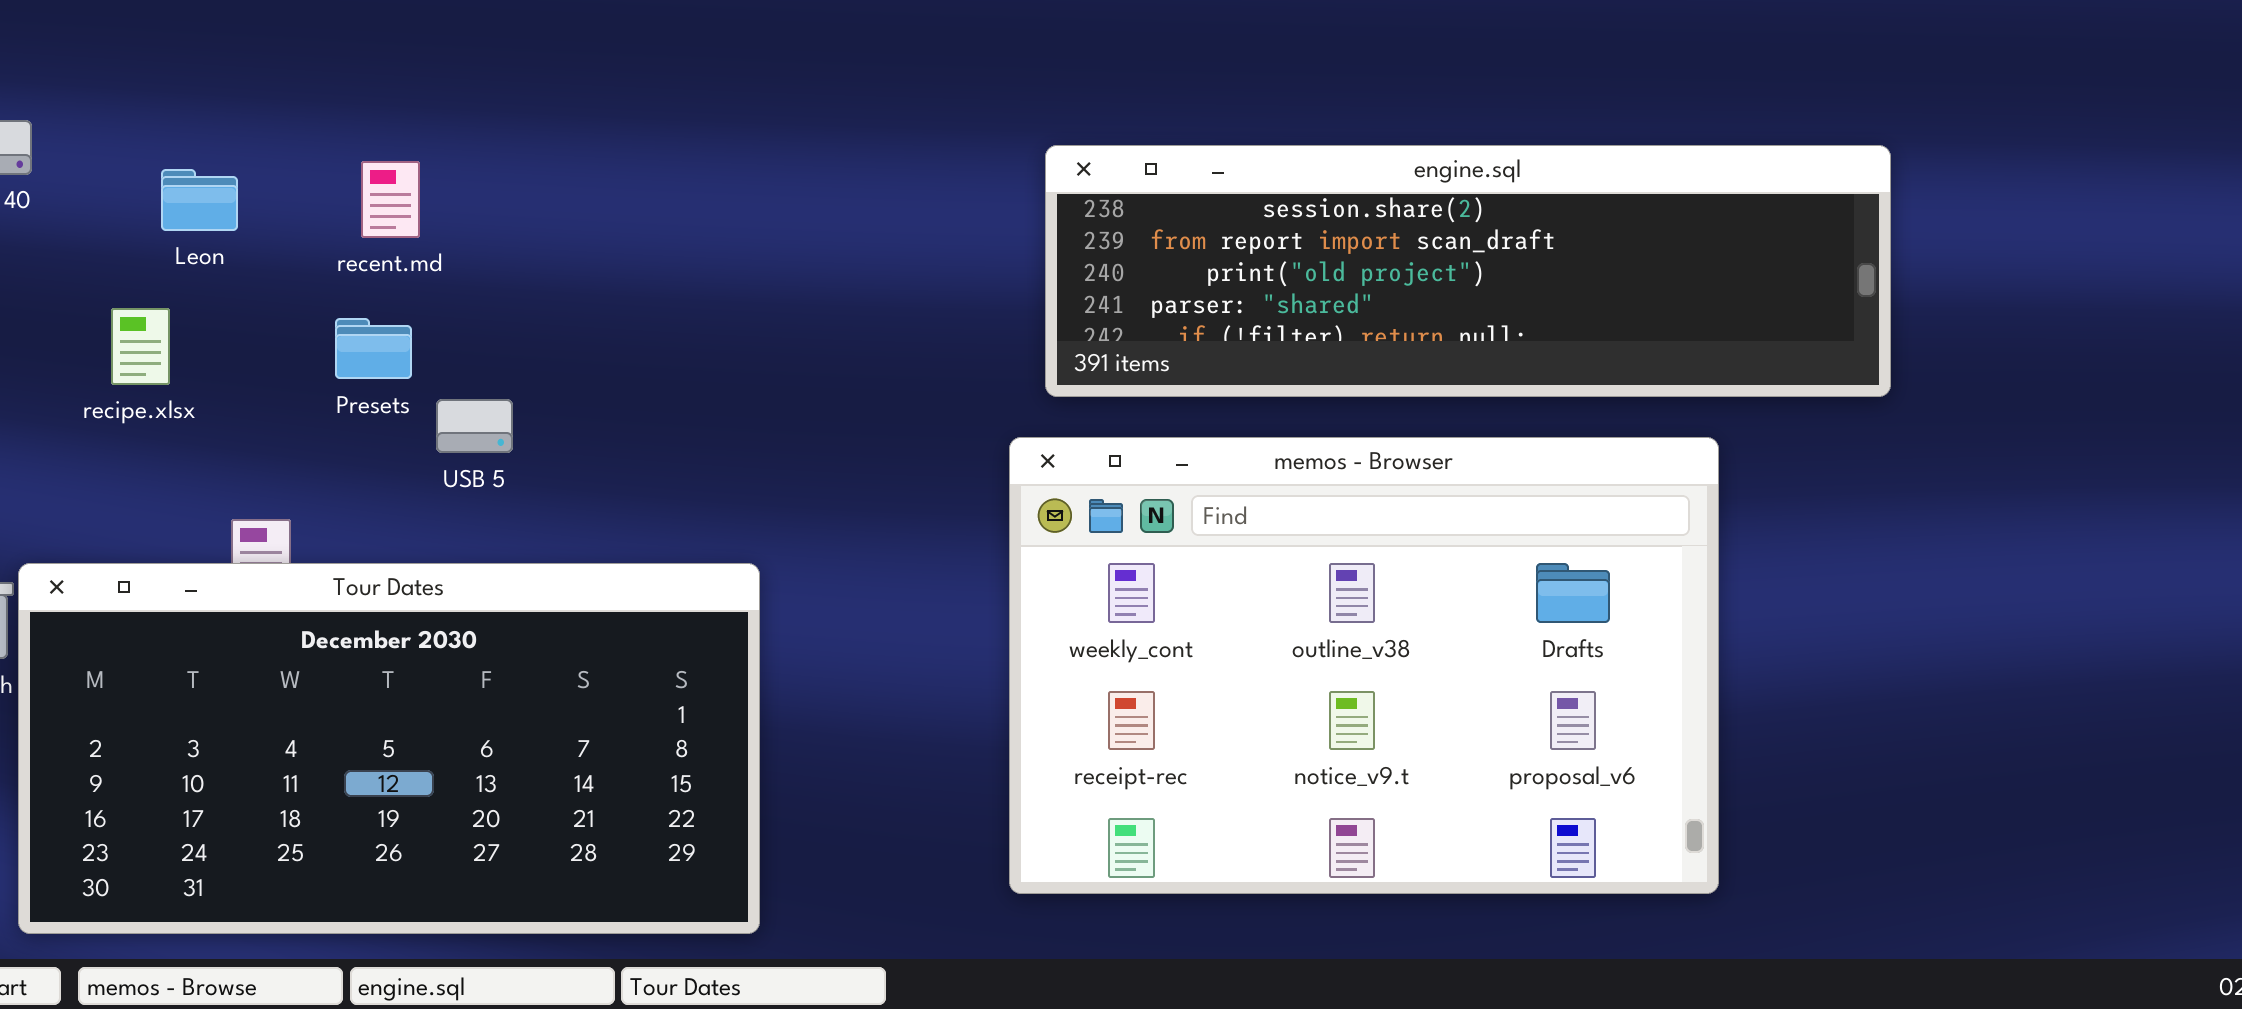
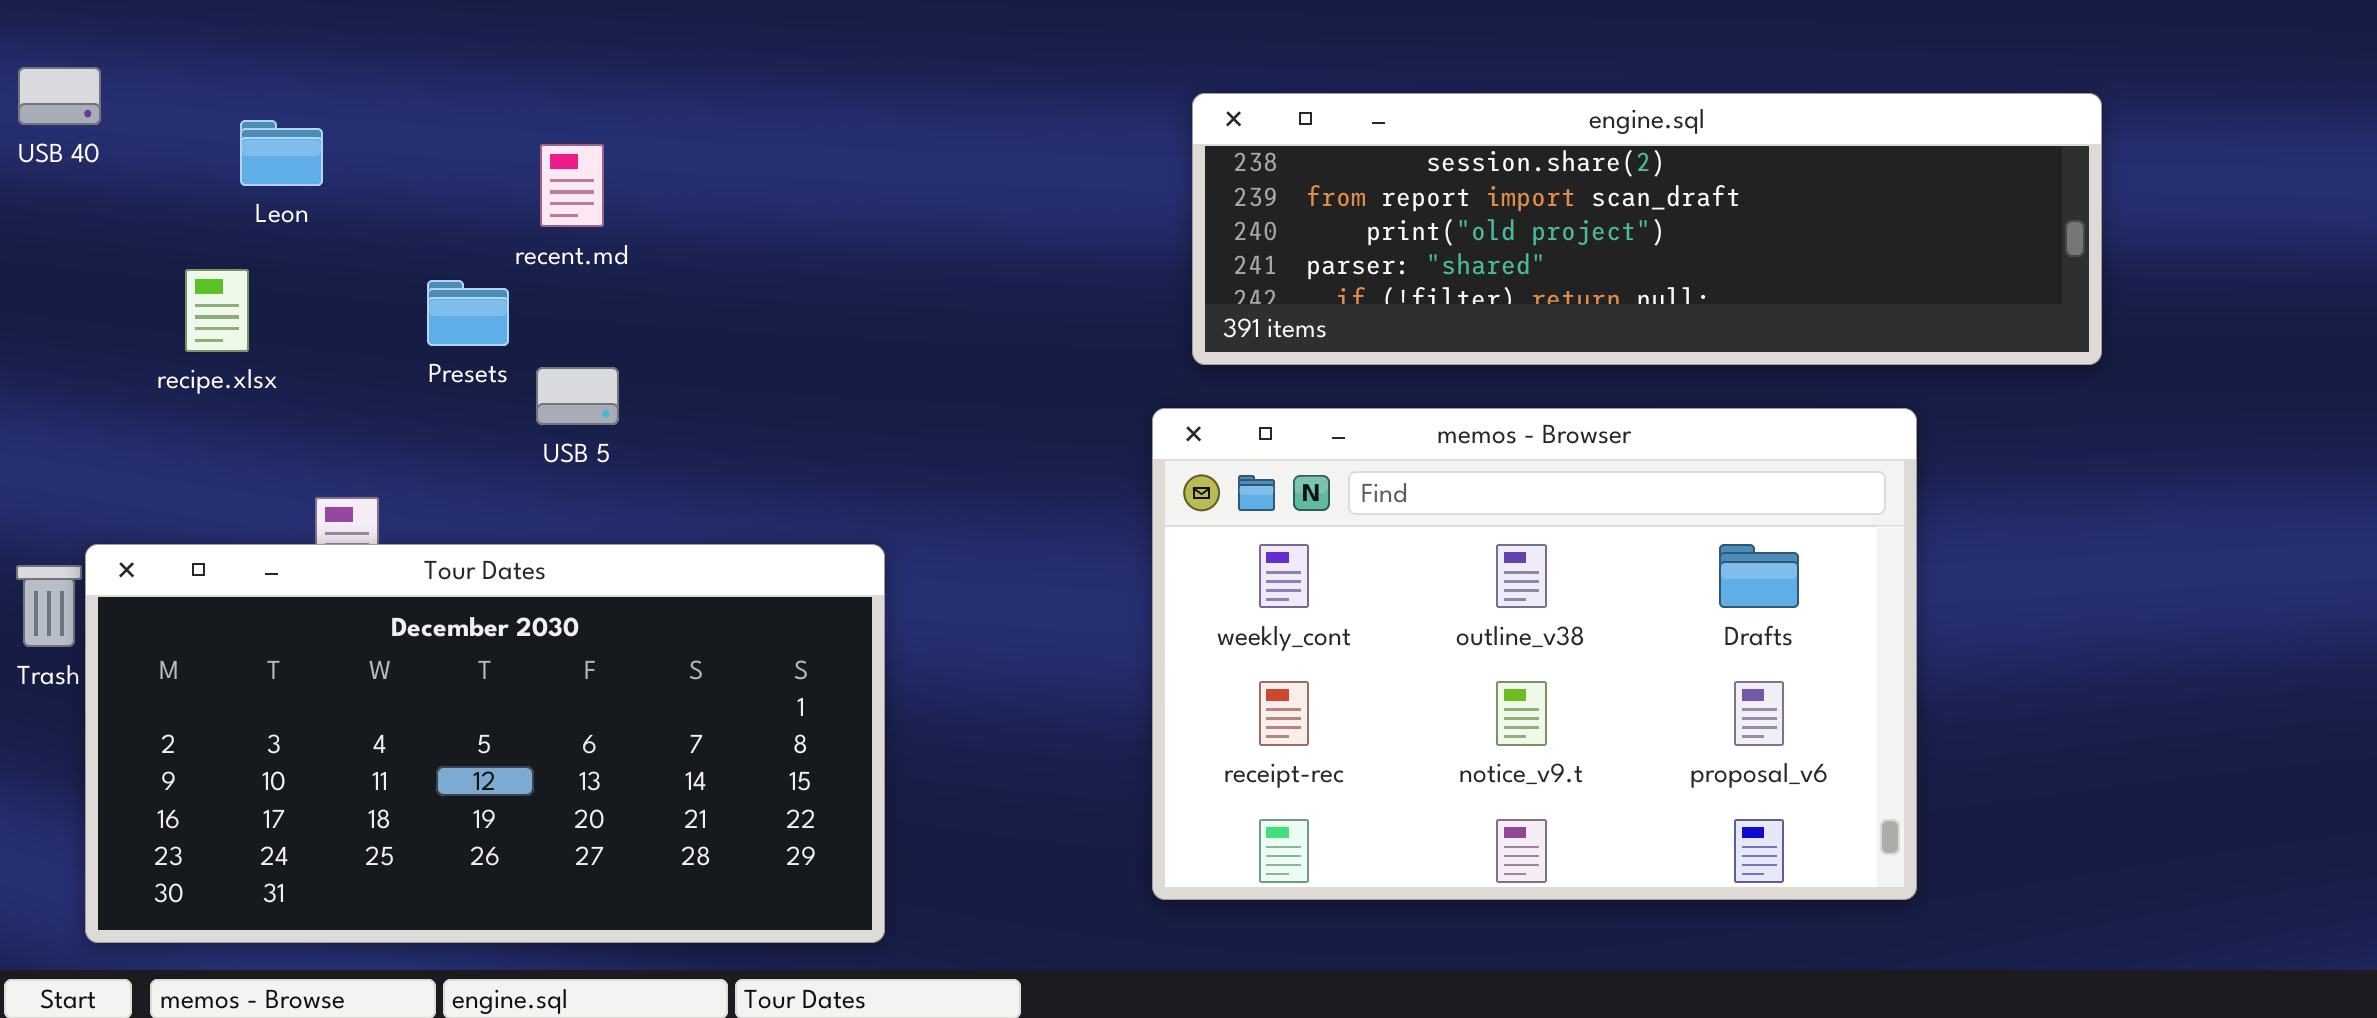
recent.md: [361,161,420,238] -> [540,144,604,227], moved

